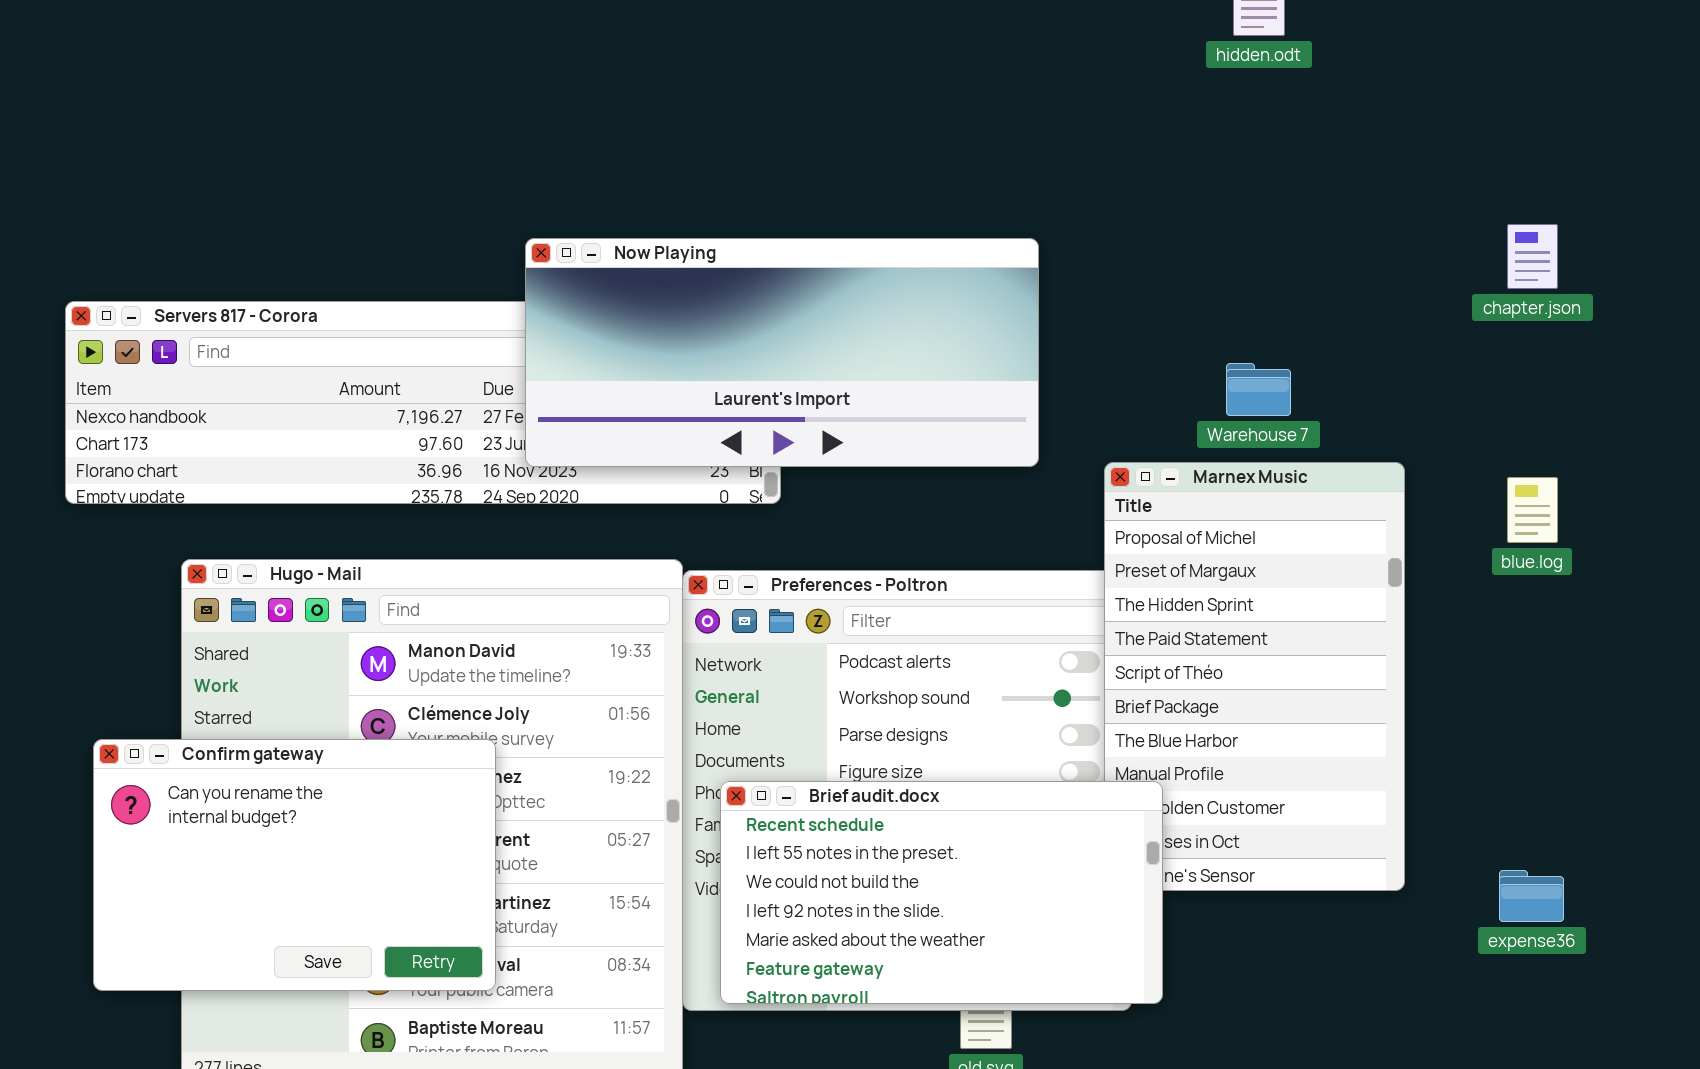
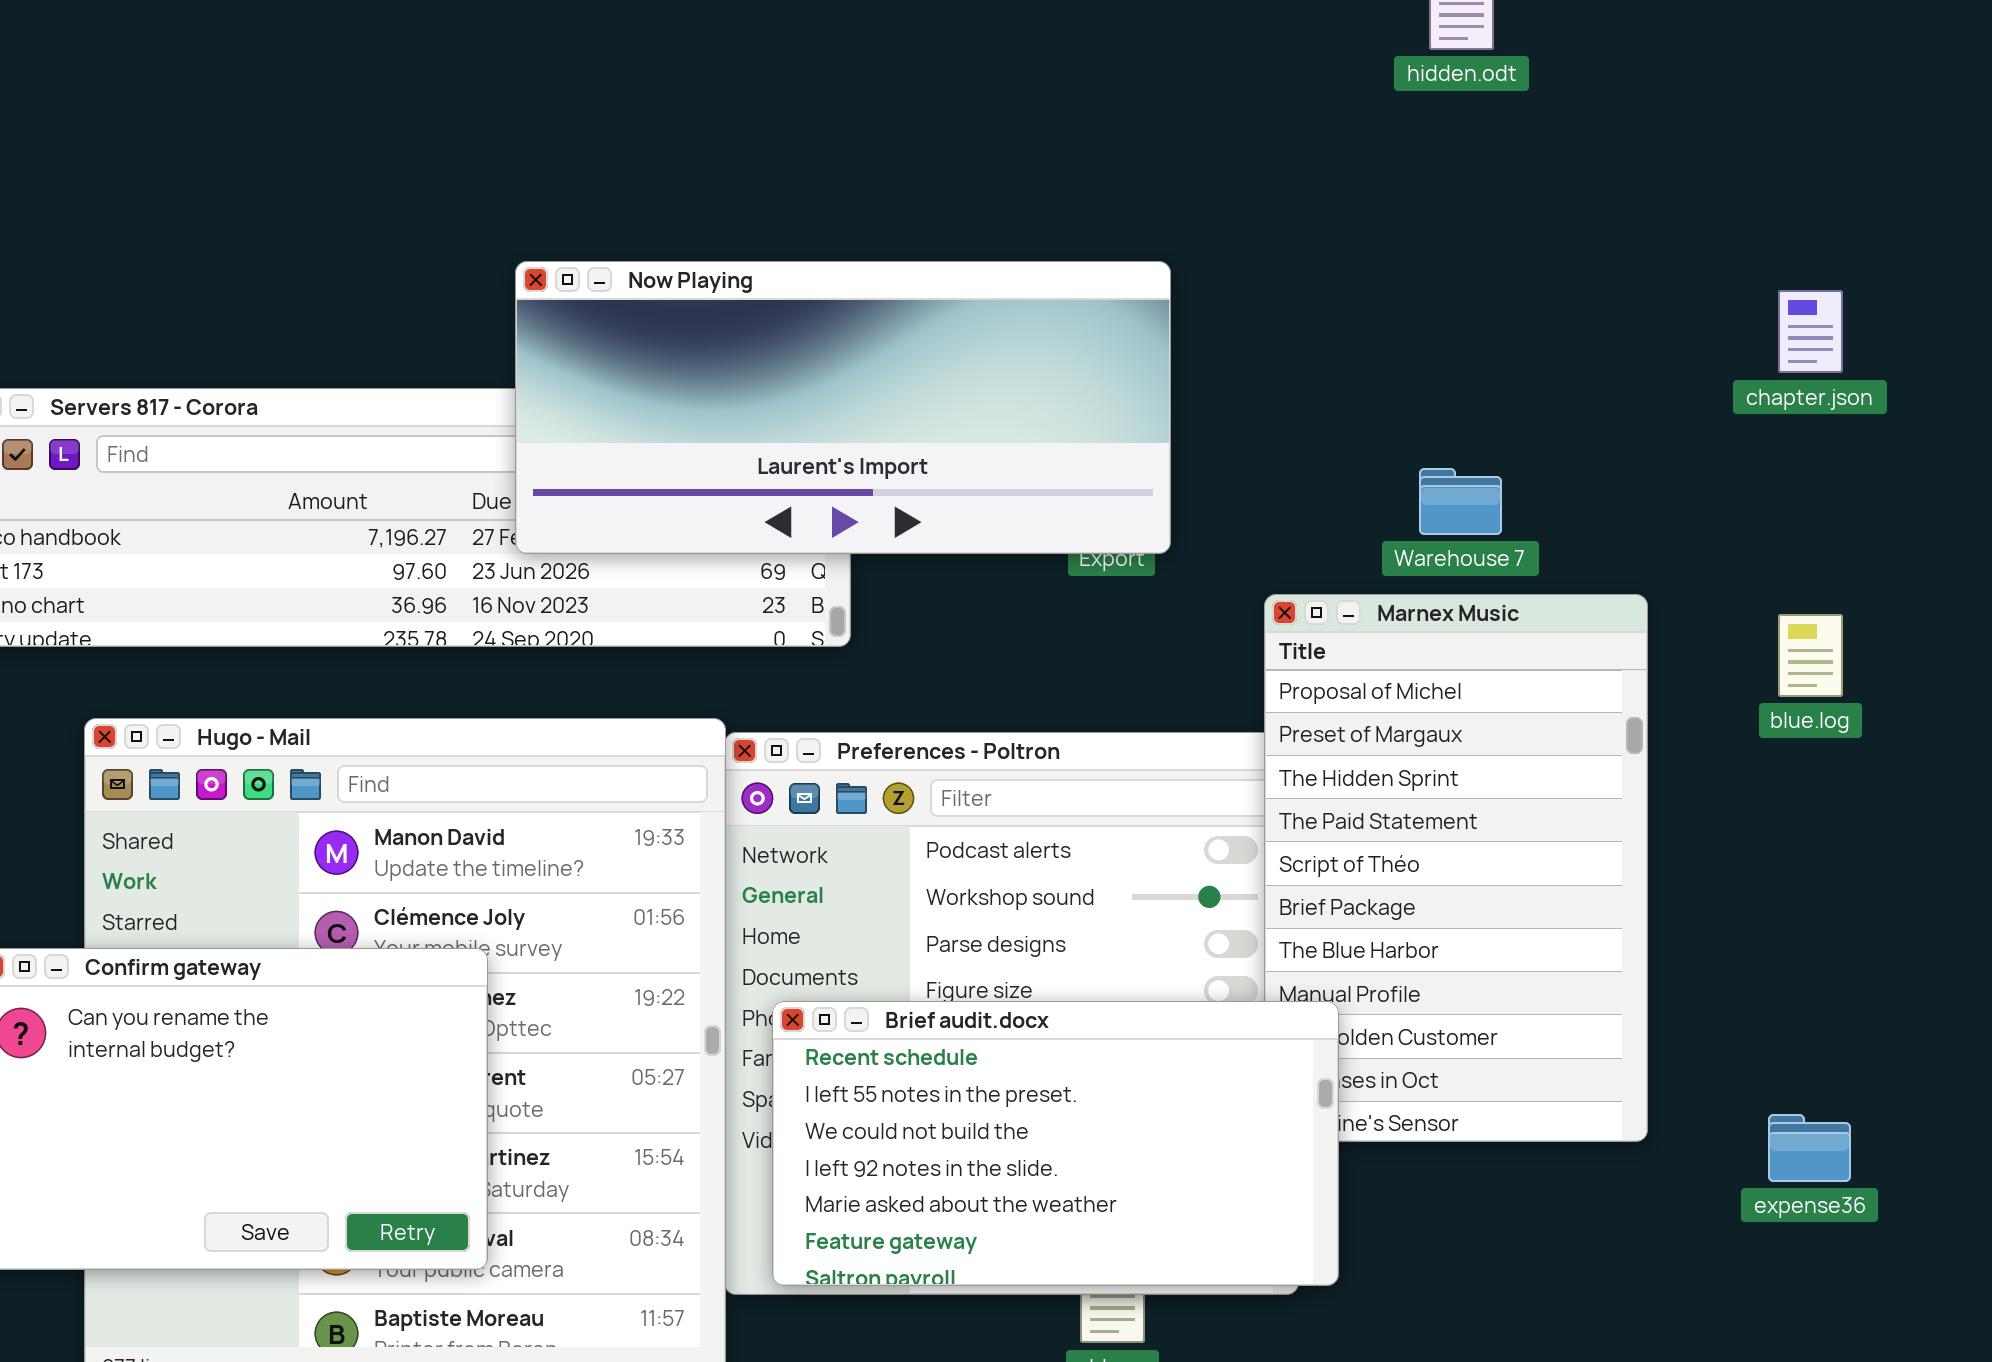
Now Playing: [525,238,1039,467] -> [515,261,1171,554], moved

